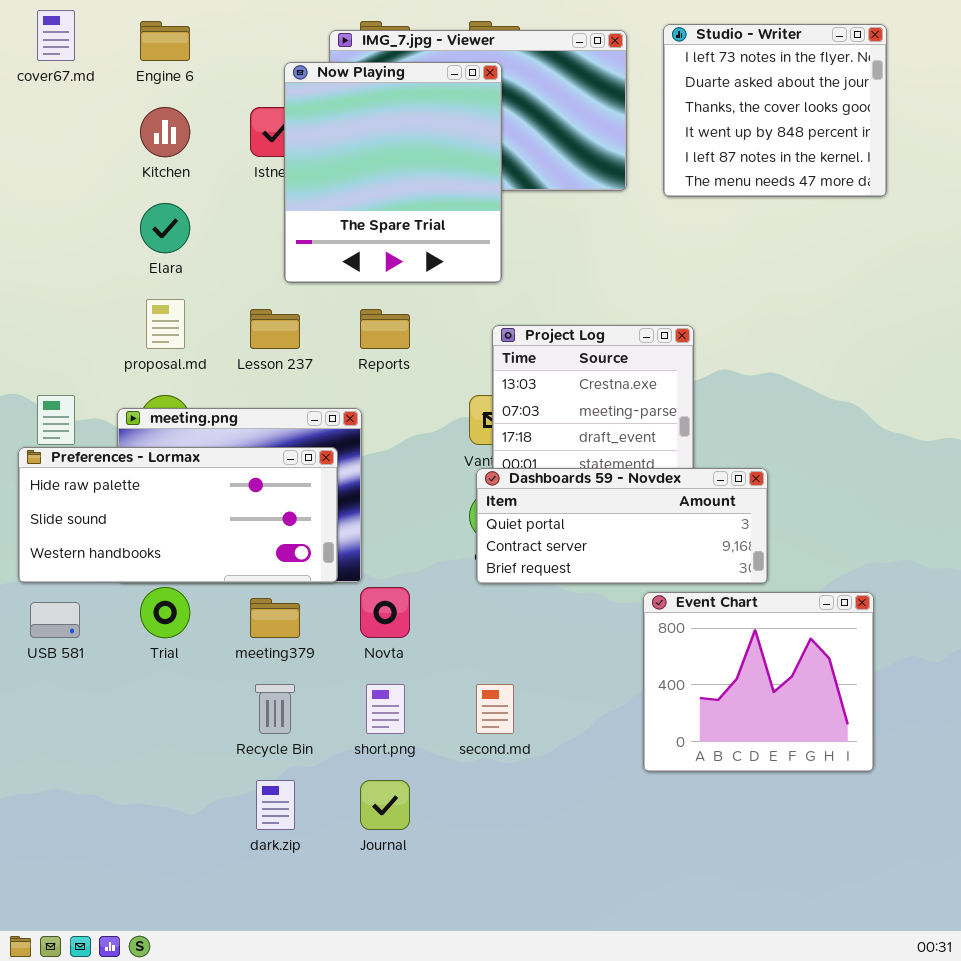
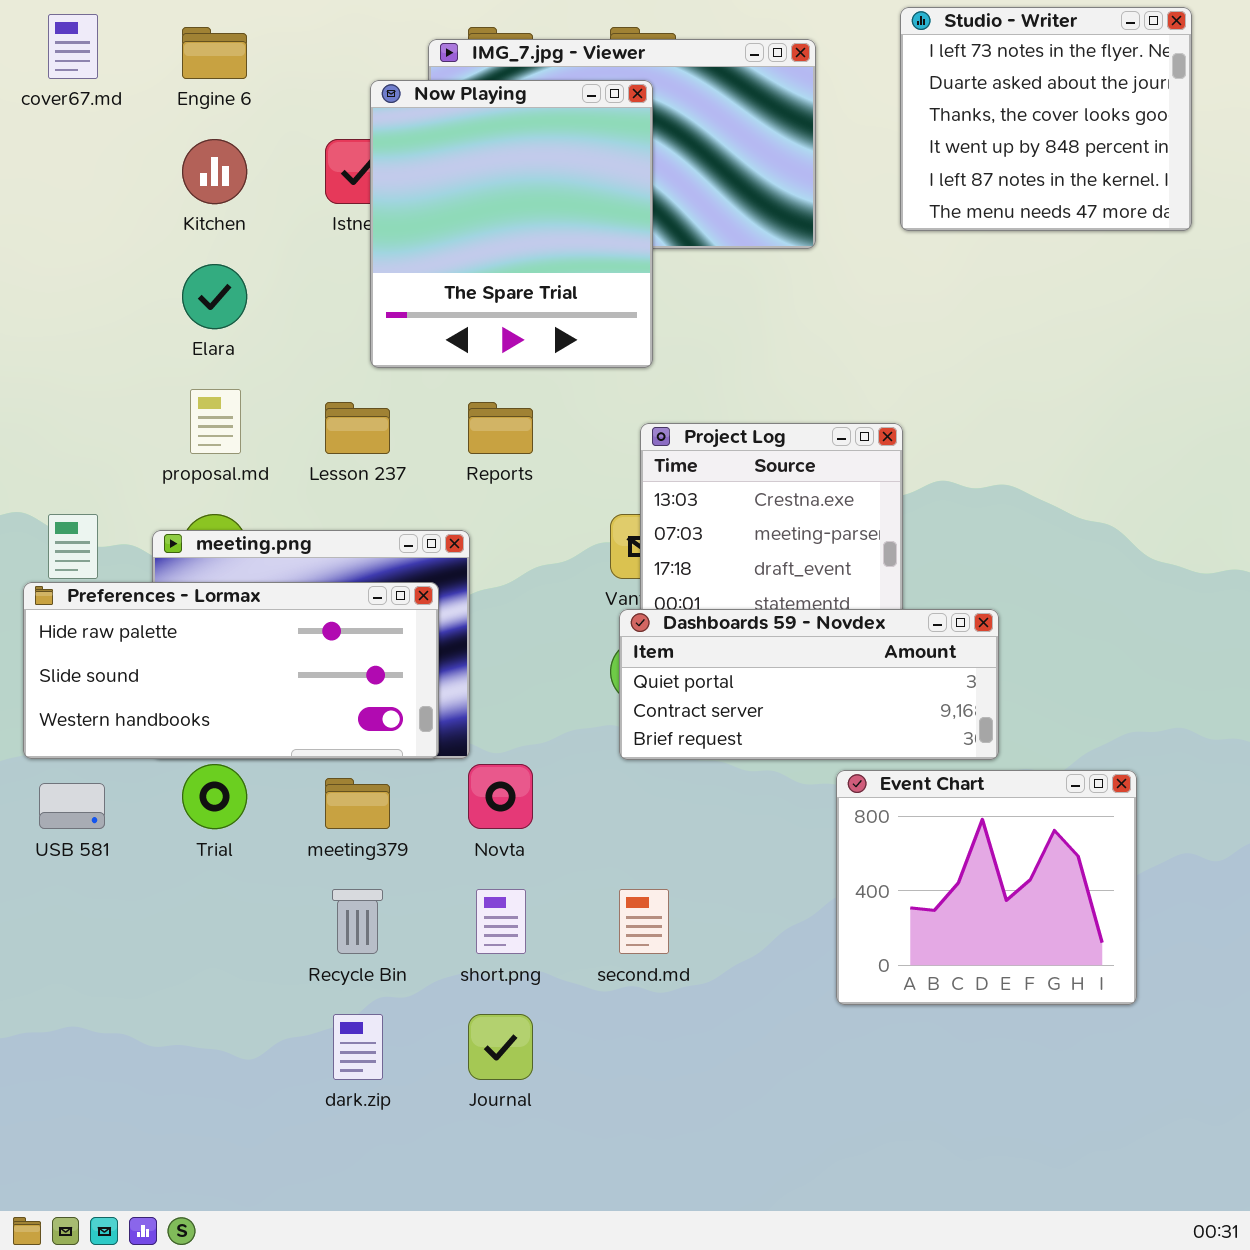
Studio - Writer: [663,24,887,197] -> [900,7,1192,231], moved

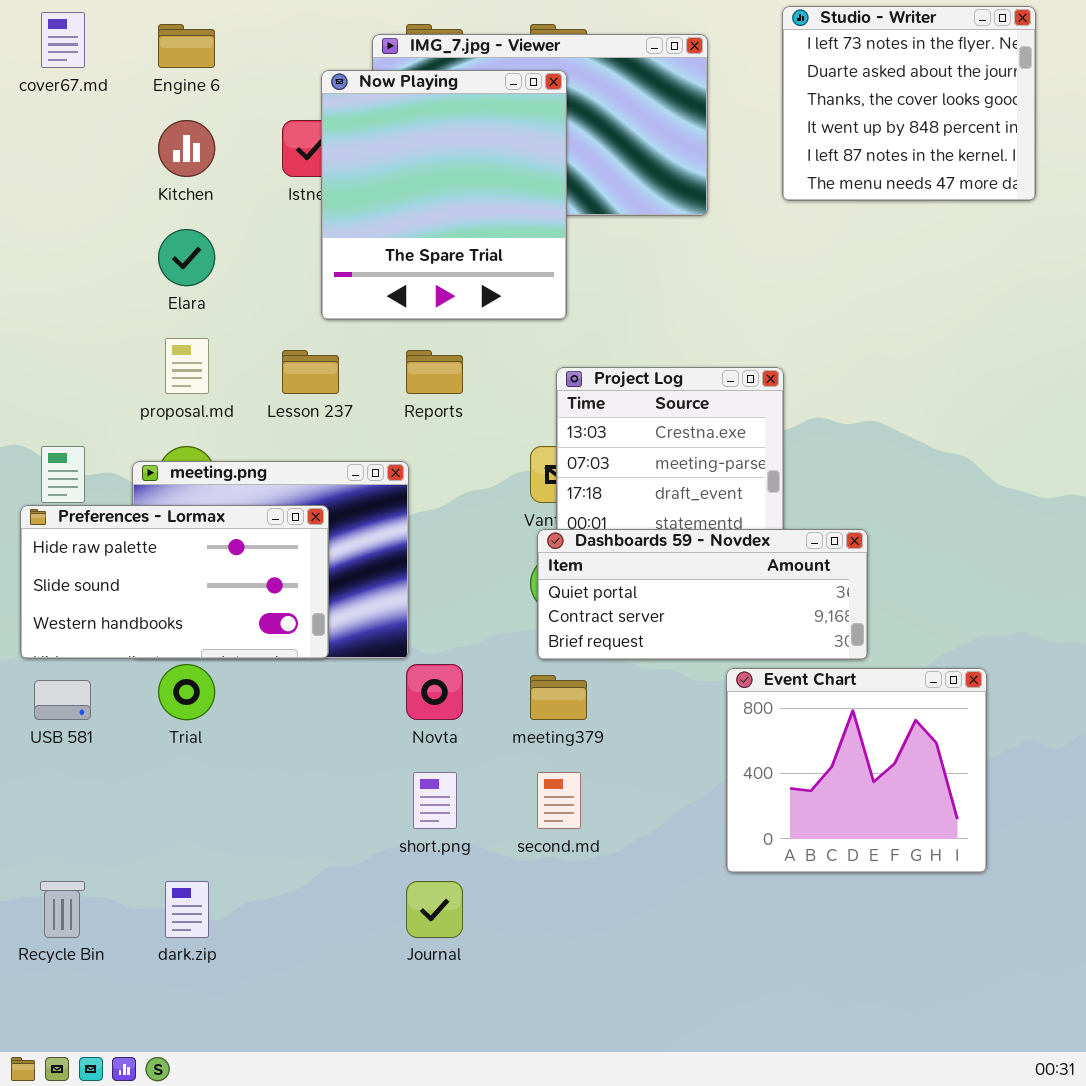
Preferences - Lormax: [23,582,439,759] -> [20,505,329,659], resized
meeting379: [325,778,390,829] -> [530,675,587,720], moved
Recycle Bin: [332,889,383,954] -> [40,881,85,938], moved
dark.zip: [333,1014,383,1080] -> [165,881,209,938], moved

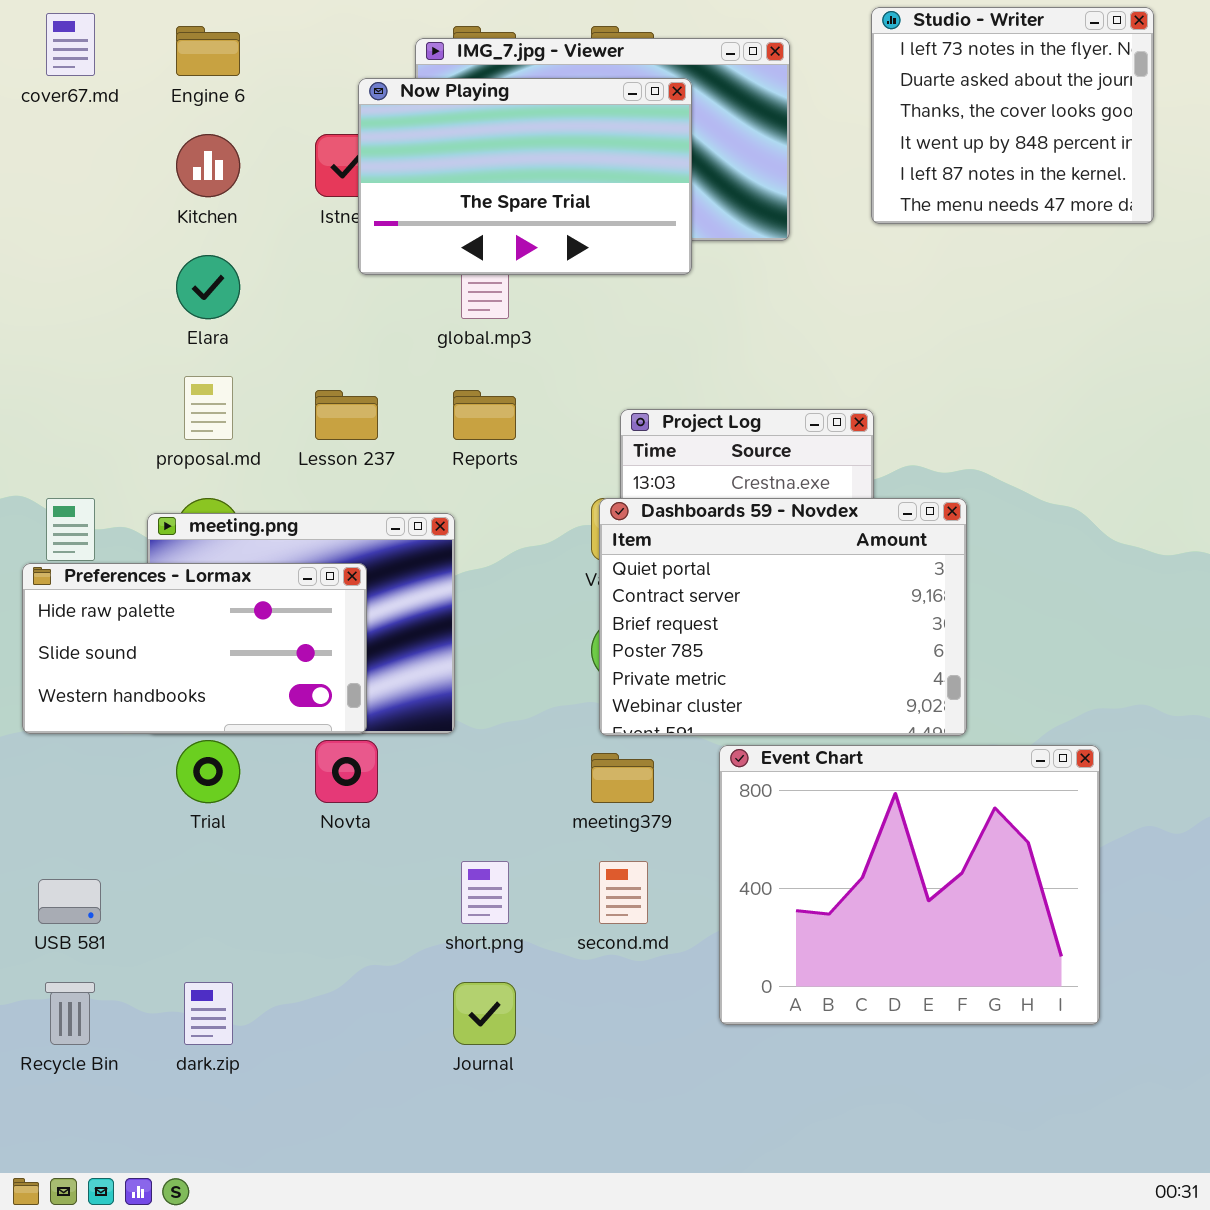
Now Playing: [321,70,567,320] -> [358,78,692,275], resized
Dashboards 59 - Novdex: [537,529,868,660] -> [599,498,967,736], resized
Novta: [406,664,463,720] -> [315,740,378,803], moved
Event Chart: [726,668,987,873] -> [719,745,1100,1025], resized
USB 581: [34,680,91,720] -> [38,879,101,924], moved

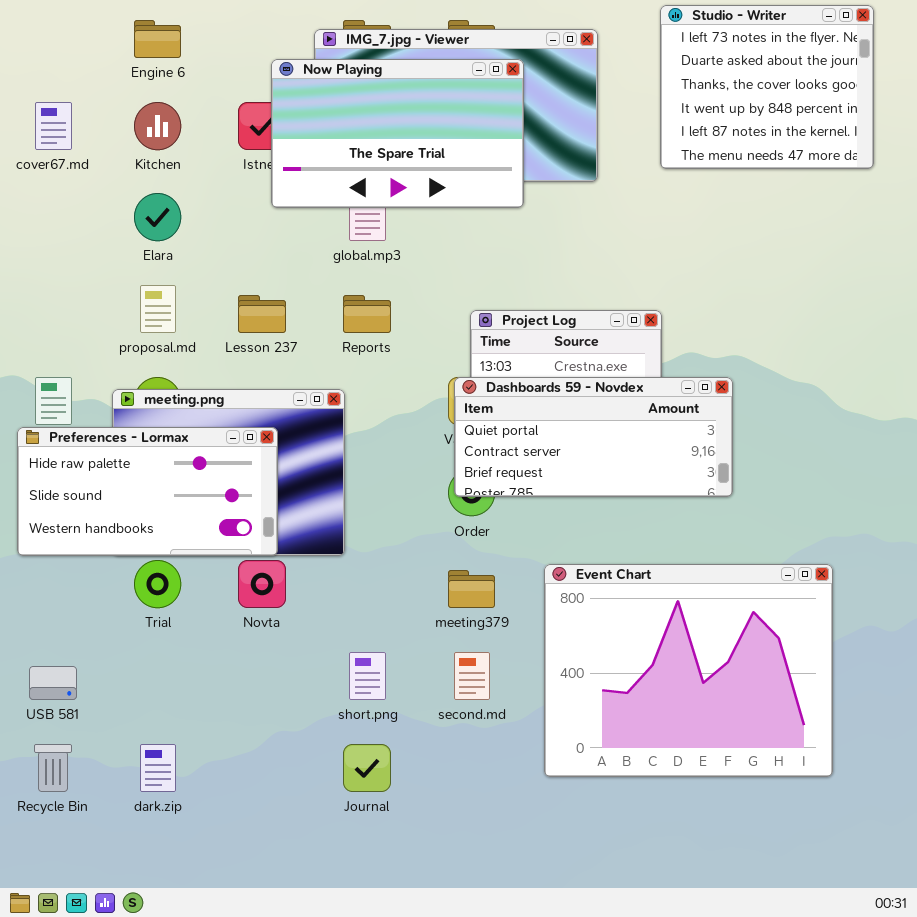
cover67.md: [46,13,95,76] -> [35,102,72,150], moved
Dashboards 59 - Novdex: [599,498,967,736] -> [454,377,733,497], resized

